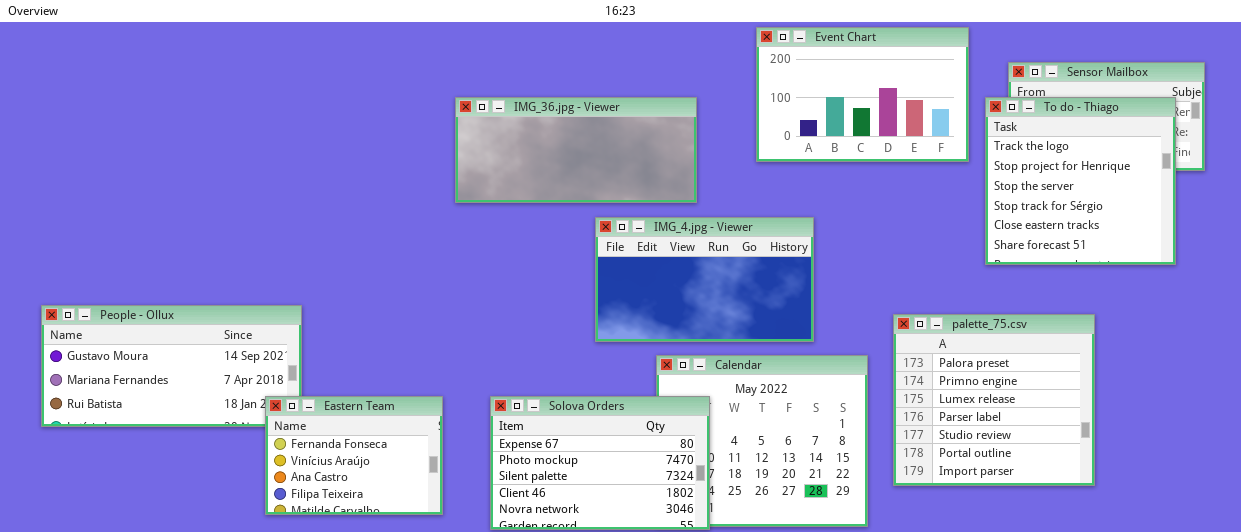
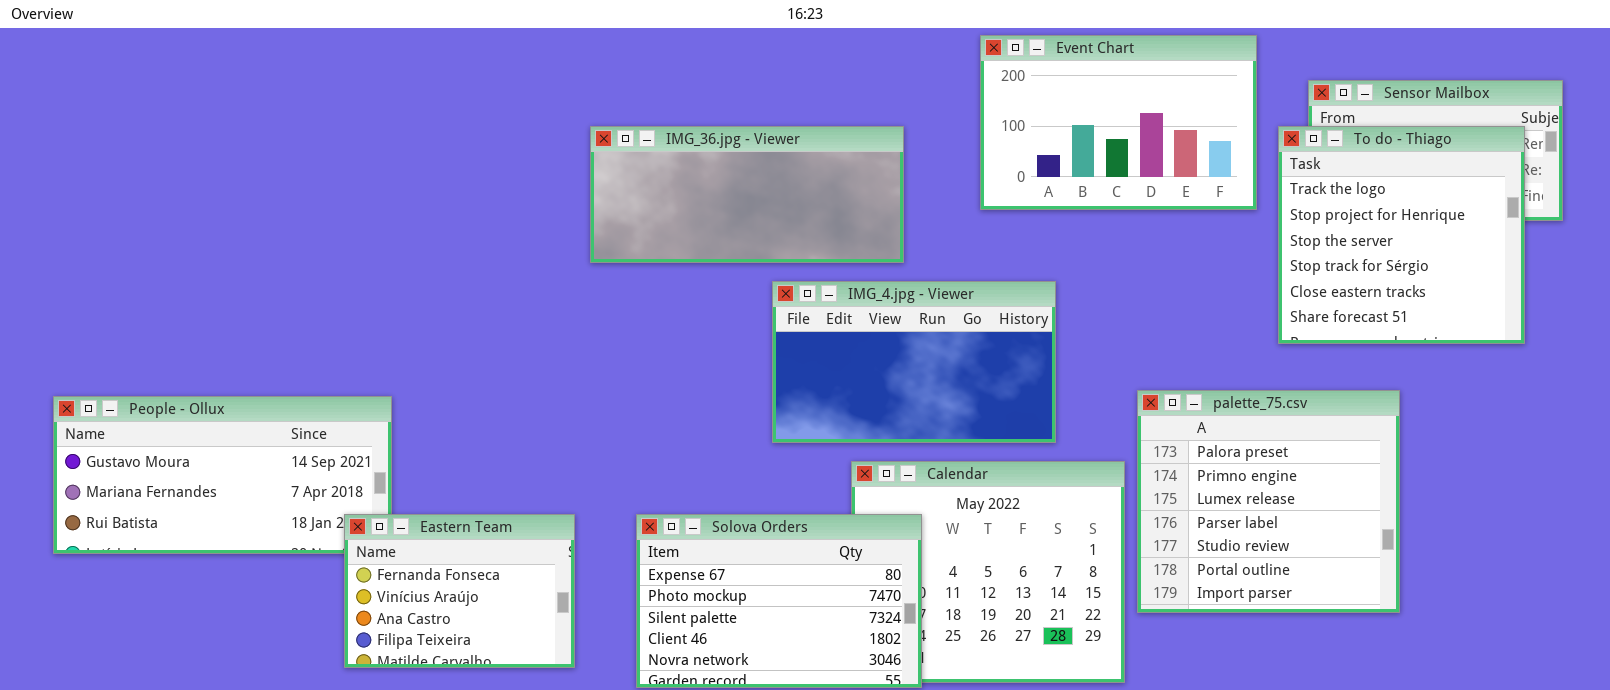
palette_75.csv: [893,314,1095,486] -> [1137,390,1400,613], moved

